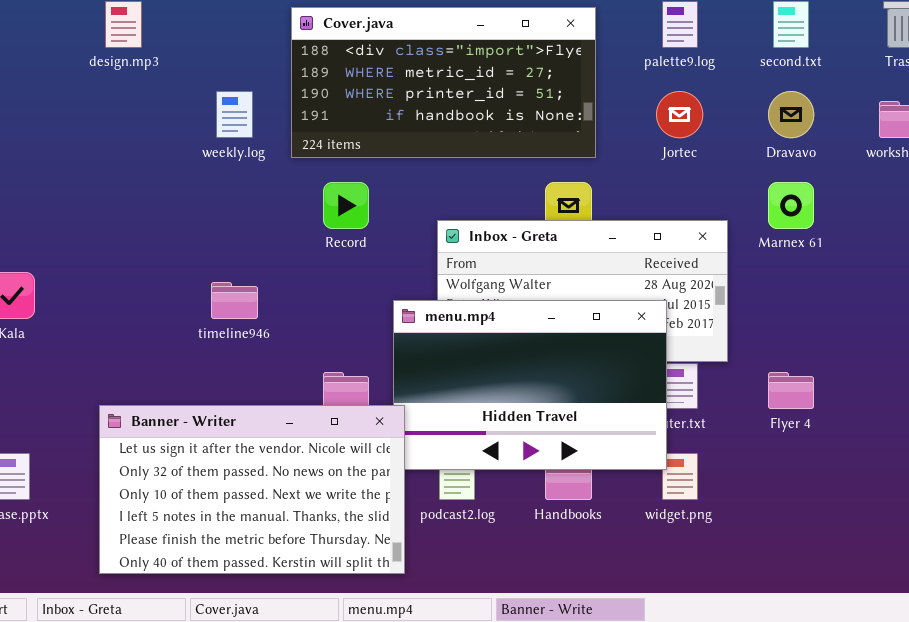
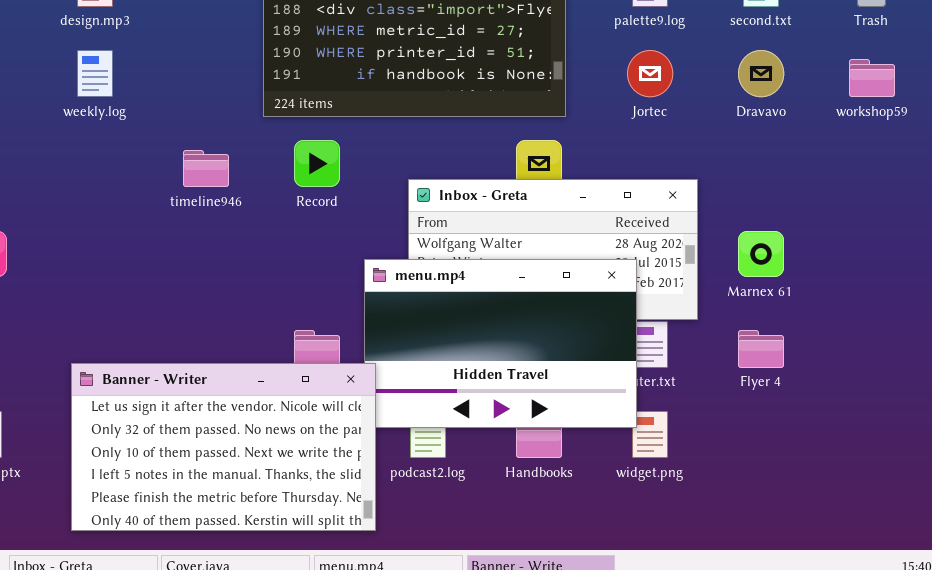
weekly.log: [216,91,253,138] -> [77,50,113,97], moved
Marnex 61: [768,182,814,229] -> [738,231,784,277], moved
timeline946: [211,282,258,319] -> [183,150,229,187], moved

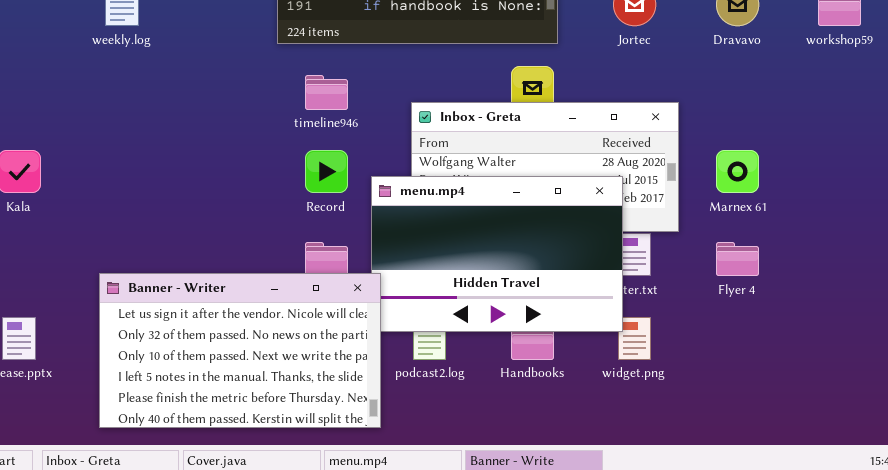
Record: [294,140,340,187] -> [305,150,348,193], moved
timeline946: [183,150,229,187] -> [305,75,348,110], moved

